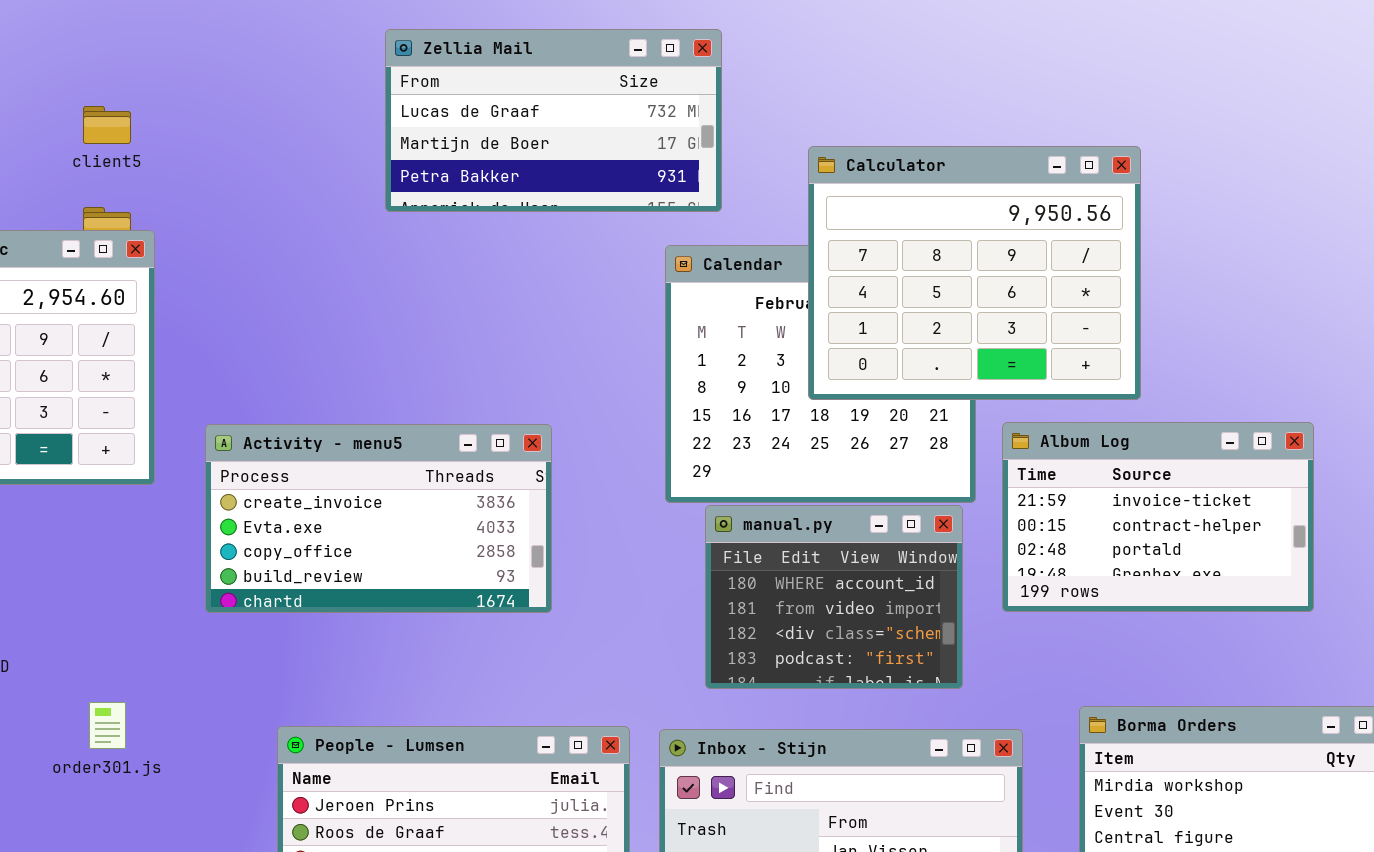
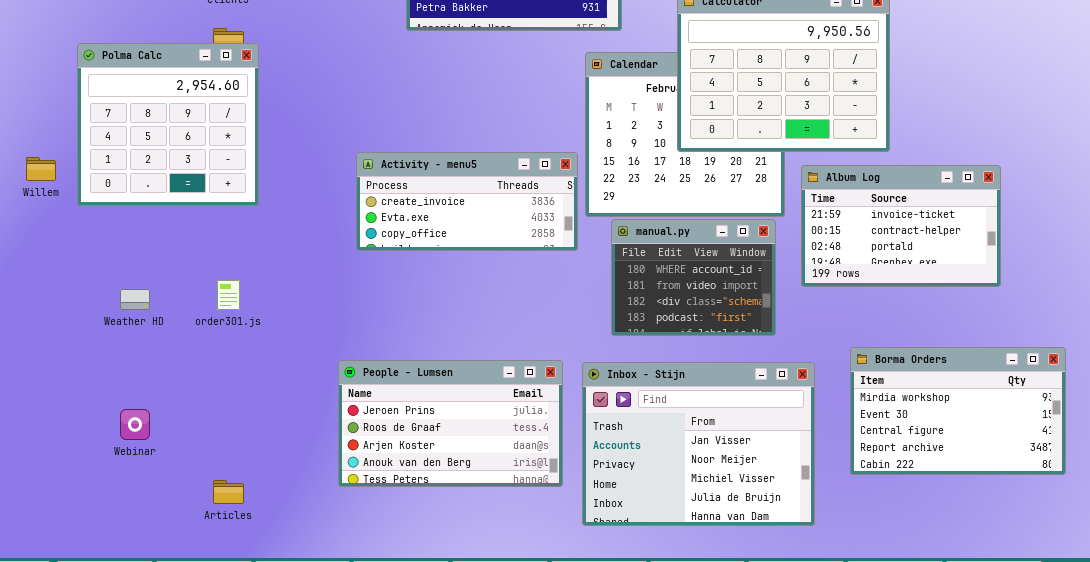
Activity - menu5: [205,424,552,613] -> [356,152,578,251], moved, resized
order301.js: [89,702,126,749] -> [217,280,240,310], moved

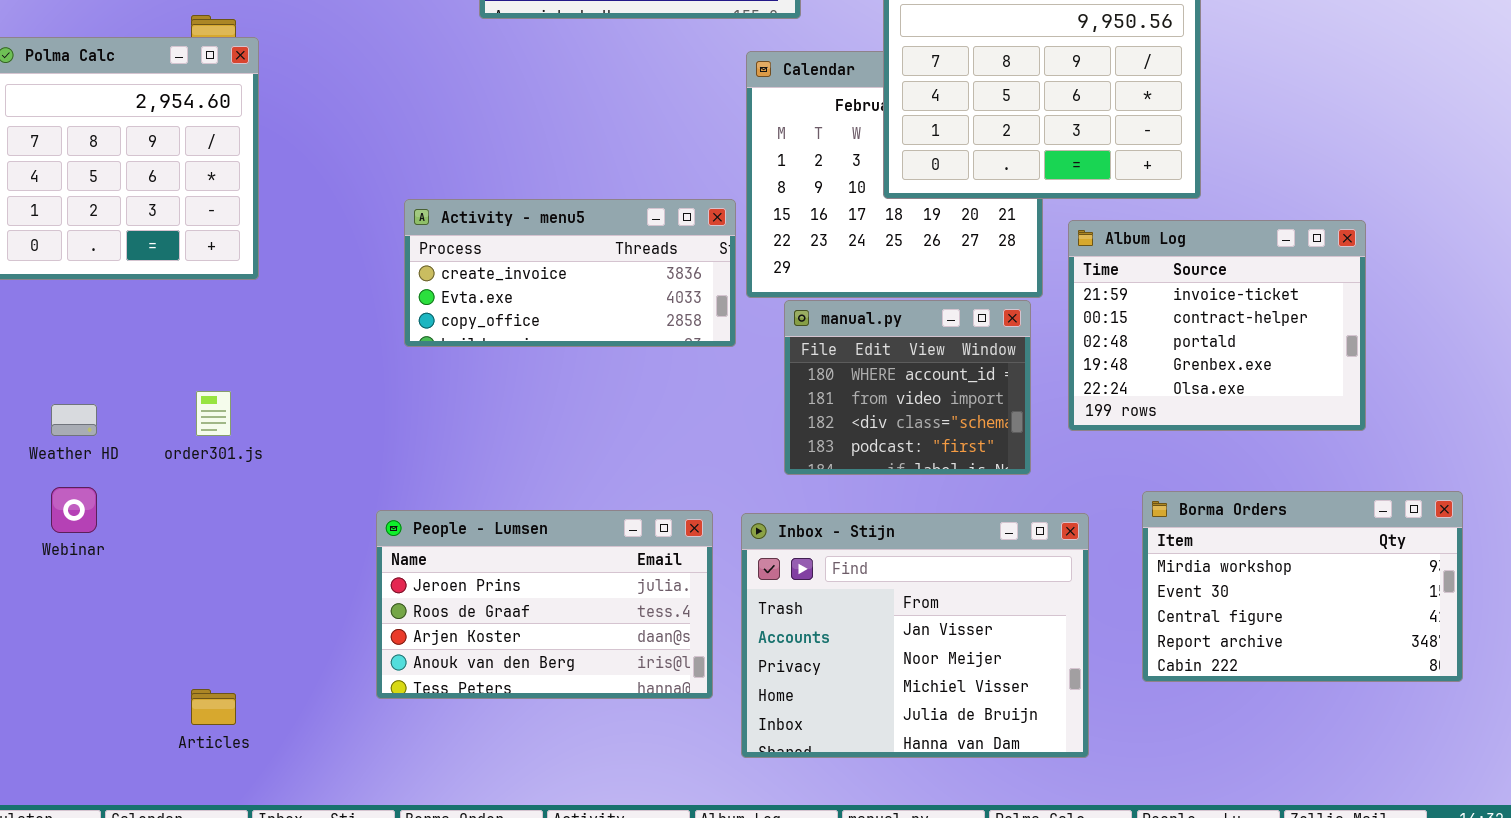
Album Log: [801,165,1001,287] -> [1068,220,1366,431], resized
Webinar: [120,409,150,440] -> [51,487,97,533], moved

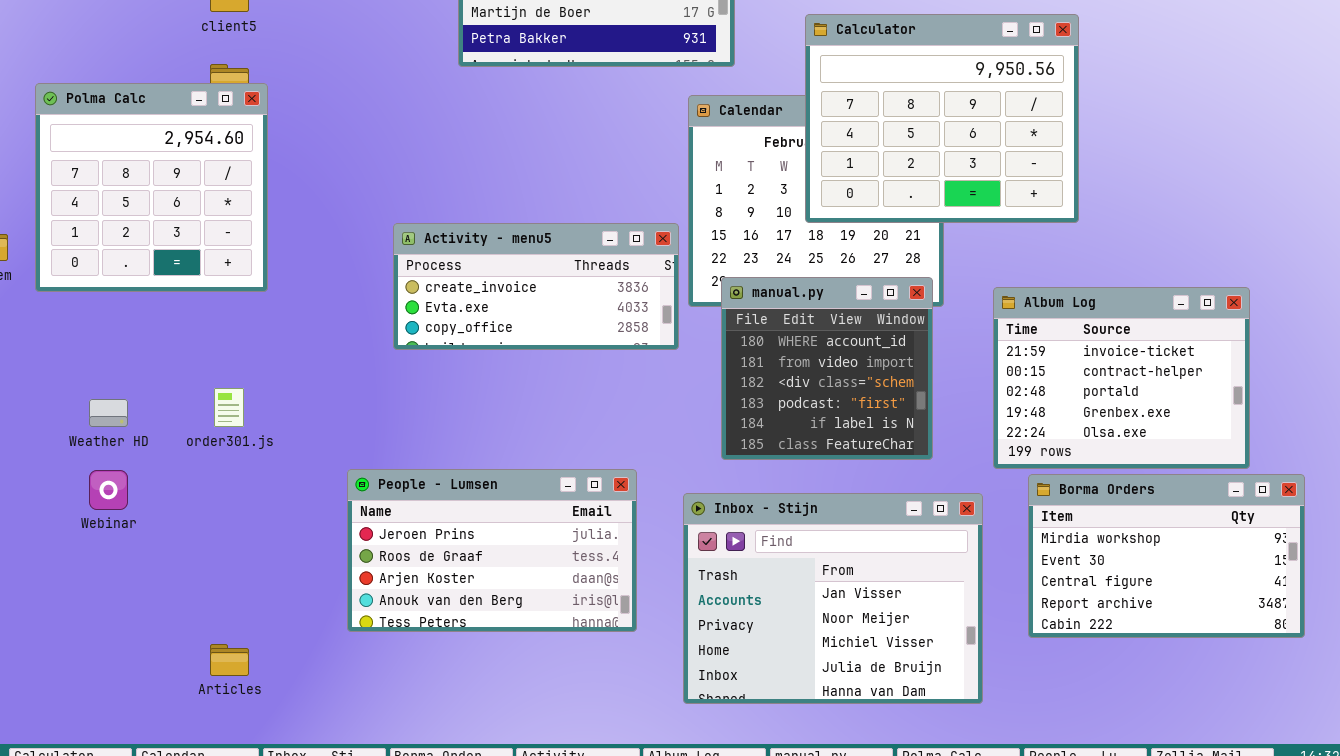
Album Log: [1068,220,1366,431] -> [993,287,1250,469], moved
manual.py: [784,300,1031,475] -> [721,277,933,460], resized
People - Lumsen: [376,510,713,699] -> [347,469,637,632], moved

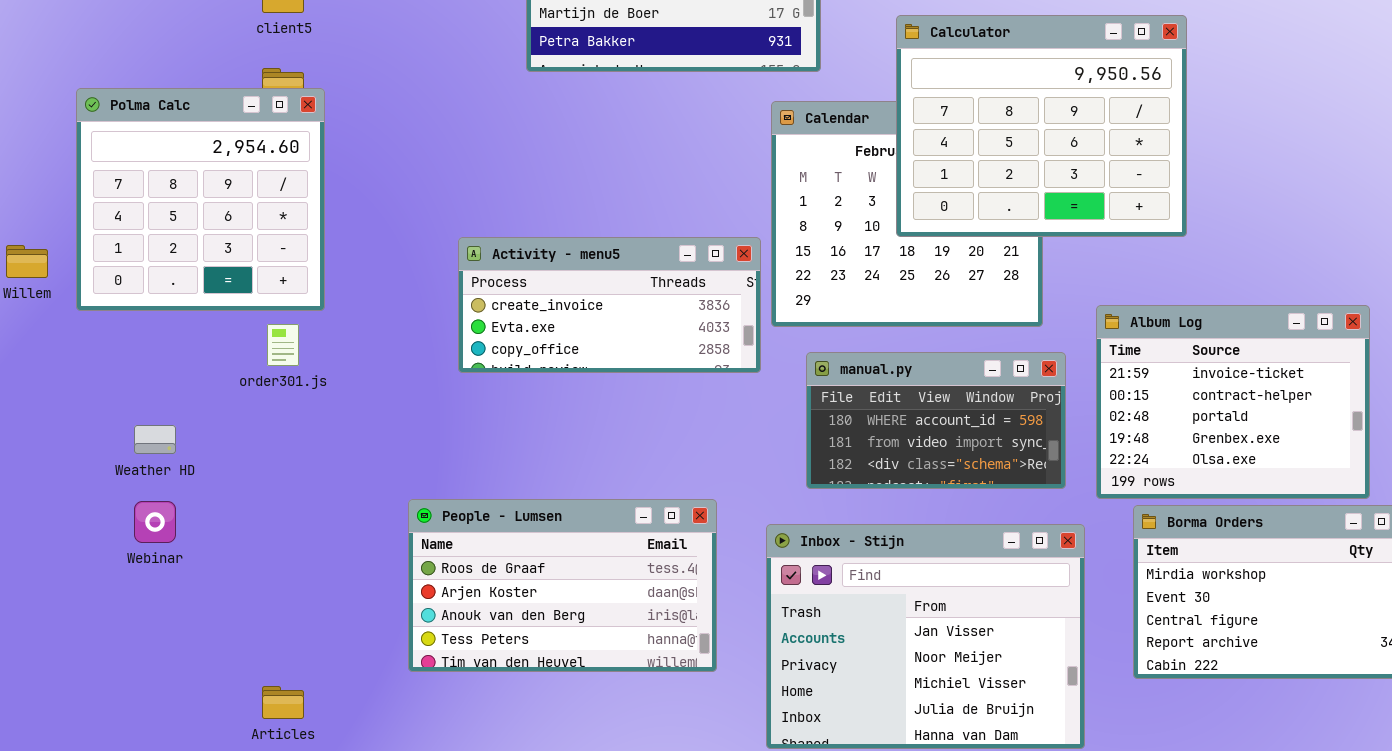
manual.py: [721,277,933,460] -> [806,352,1066,489], resized
order301.js: [214,388,244,427] -> [267,324,299,366], moved
People - Lumsen: [347,469,637,632] -> [408,499,717,672], scrolled down 1 row

